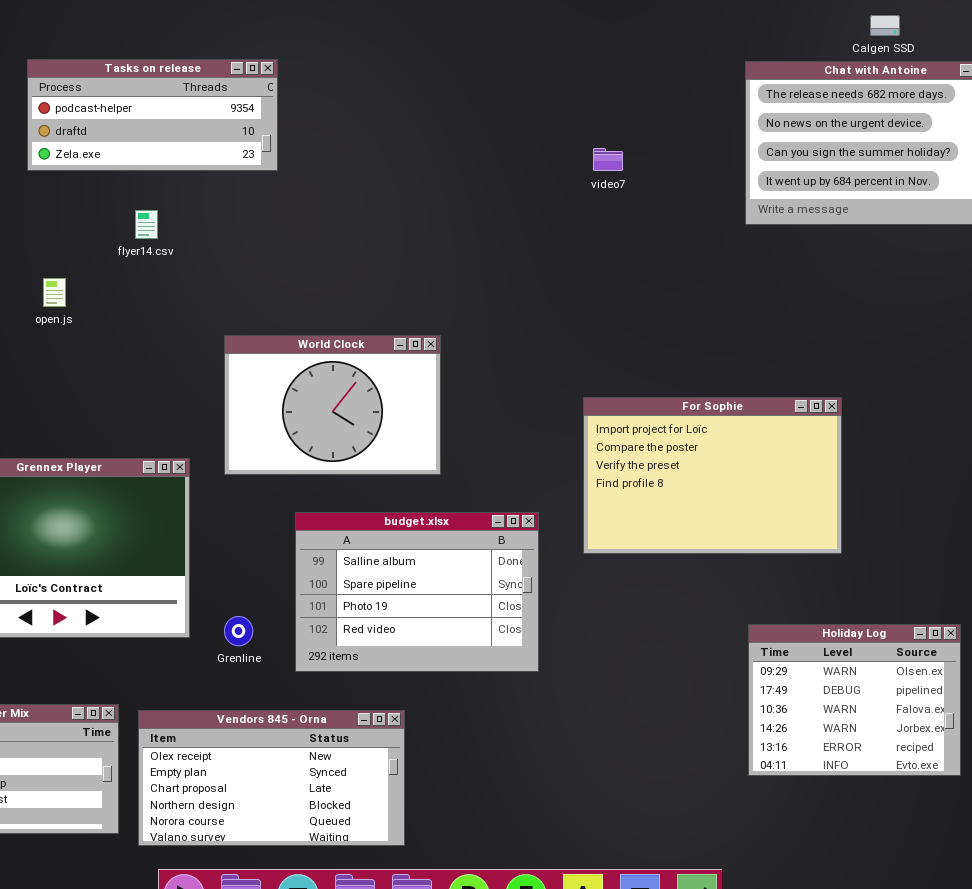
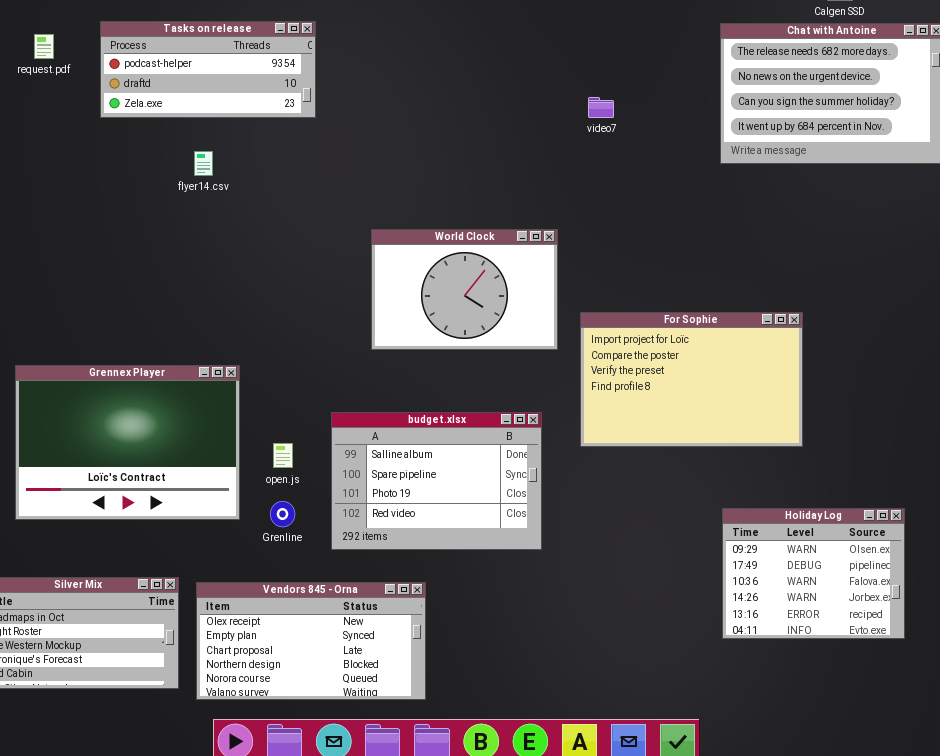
open.js: [43,278,66,307] -> [273,443,293,468], moved
World Clock: [224,335,441,475] -> [371,229,558,350], moved

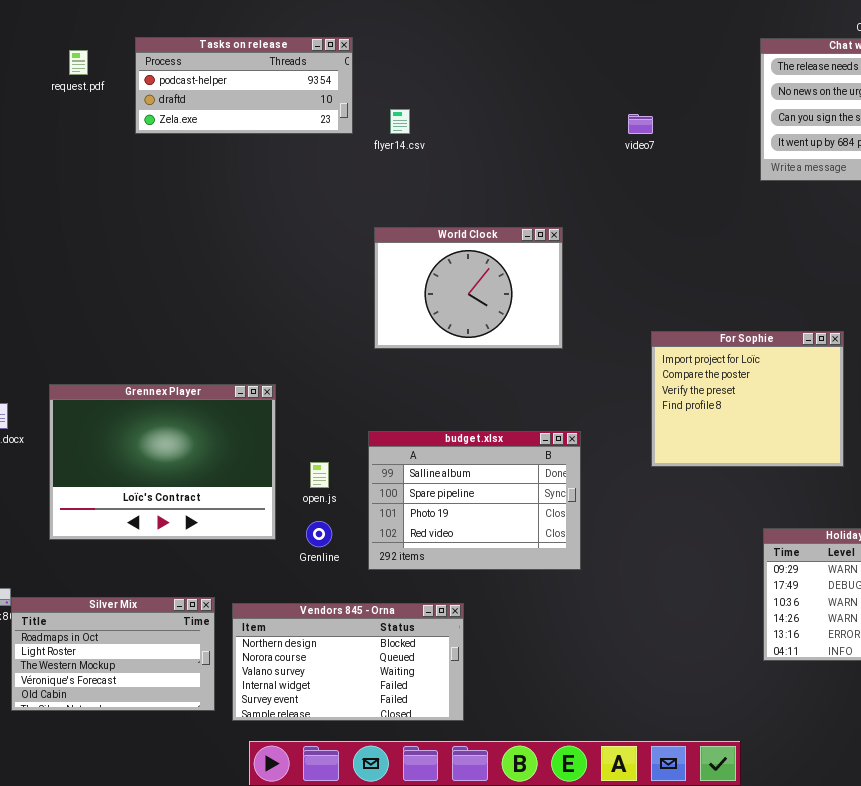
flyer14.csv: [194,151,213,176] -> [390,109,410,134], moved
World Clock: [371,229,558,350] -> [374,227,563,349], moved
For Sophie: [580,312,803,447] -> [651,331,844,467], resized
Vendors 845 - Orna: [196,582,426,700] -> [232,603,464,721], scrolled down 3 rows

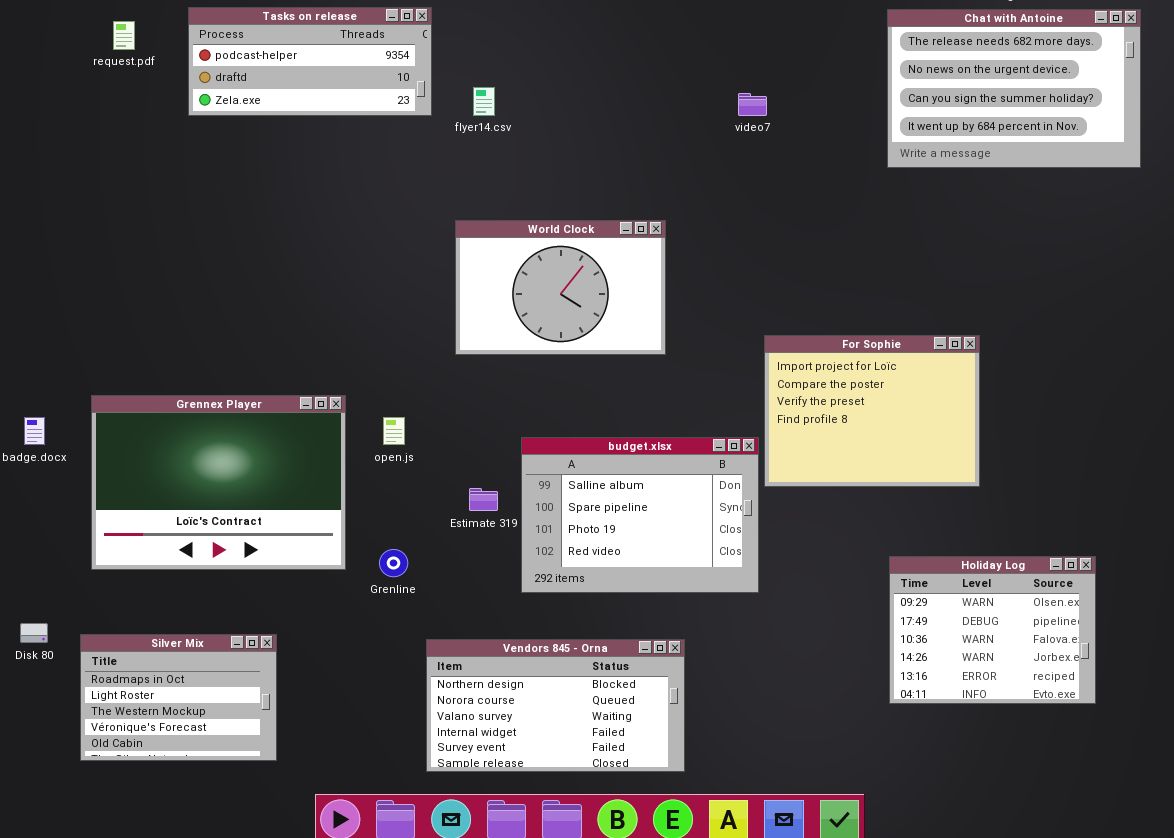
budget.xlsx: [368,431,581,570] -> [521,437,759,593], moved
open.js: [310,462,329,488] -> [383,417,405,445], moved
Silver Mix: [11,597,215,711] -> [80,634,277,761], resized
Vendors 845 - Orna: [232,603,464,721] -> [426,639,685,772], moved

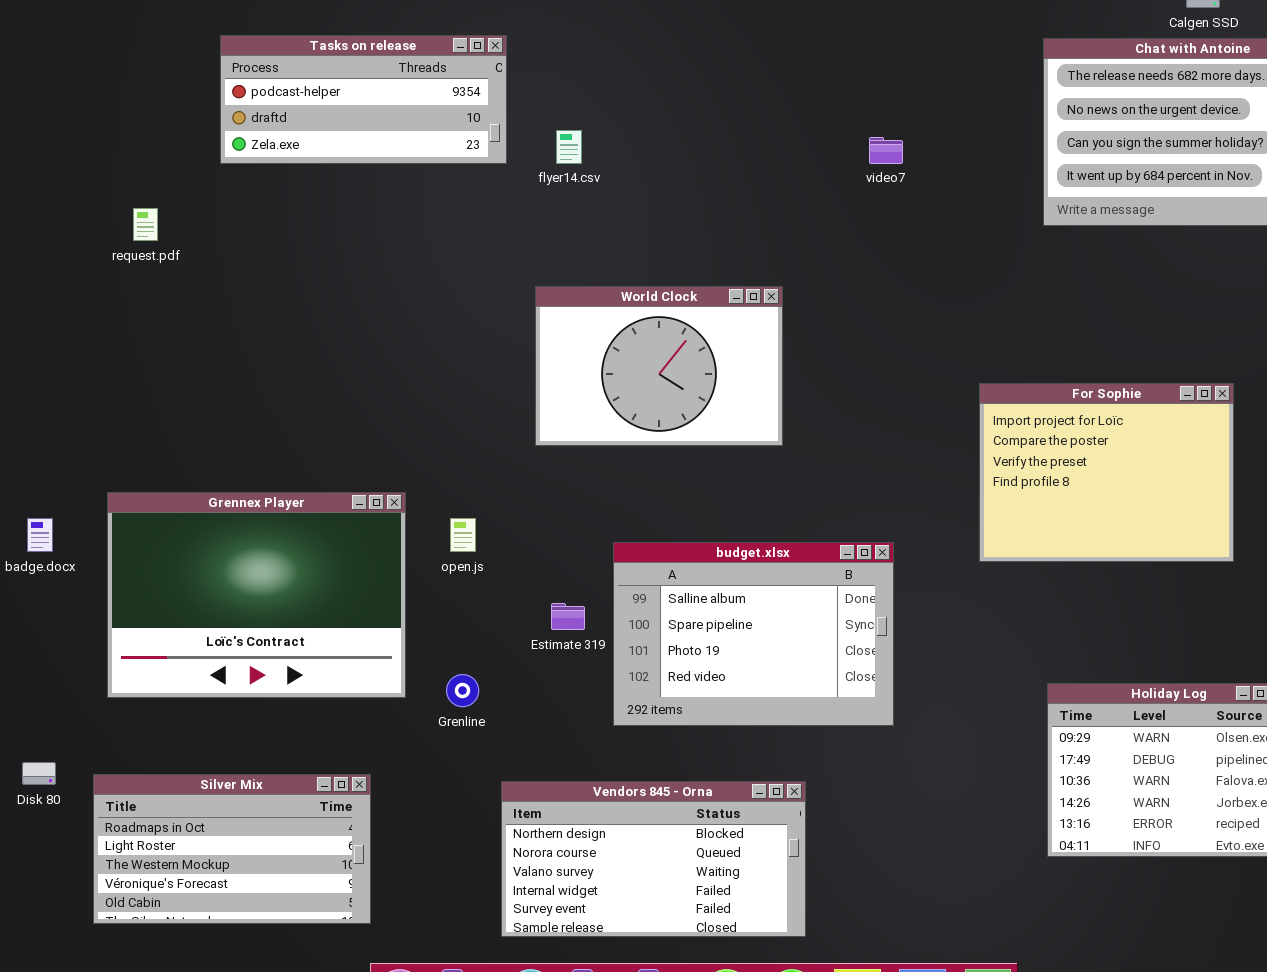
request.pdf: [113,21,135,50] -> [133,208,158,241], moved
For Sophie: [764,335,980,487] -> [979,383,1234,562], moved
Silver Mix: [80,634,277,761] -> [93,774,371,924], resized

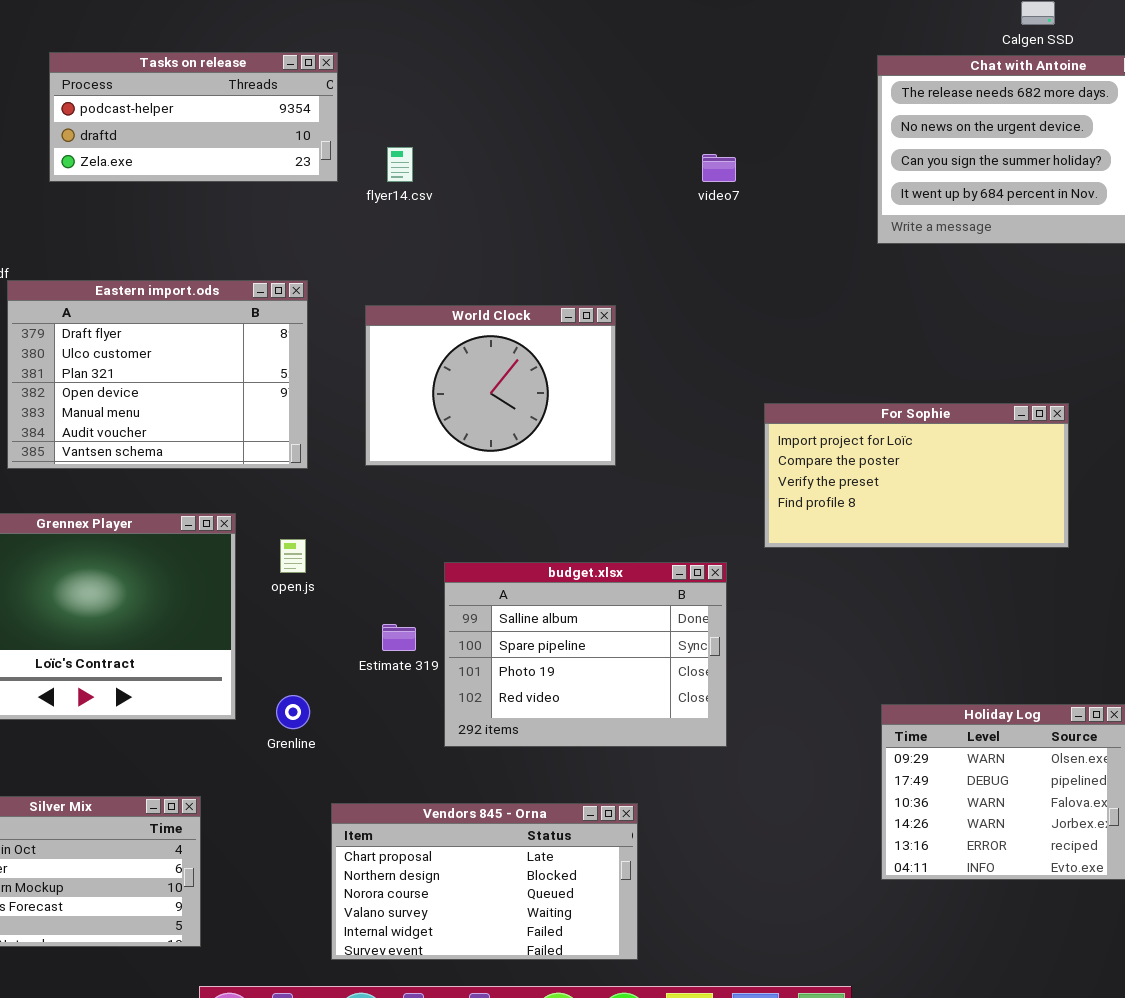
Eastern import.ods: none -> [7,280,308,469], opened
For Sophie: [979,383,1234,562] -> [764,403,1069,548], resized
Vendors 845 - Orna: [501,781,806,937] -> [331,803,638,960], scrolled up 1 row

